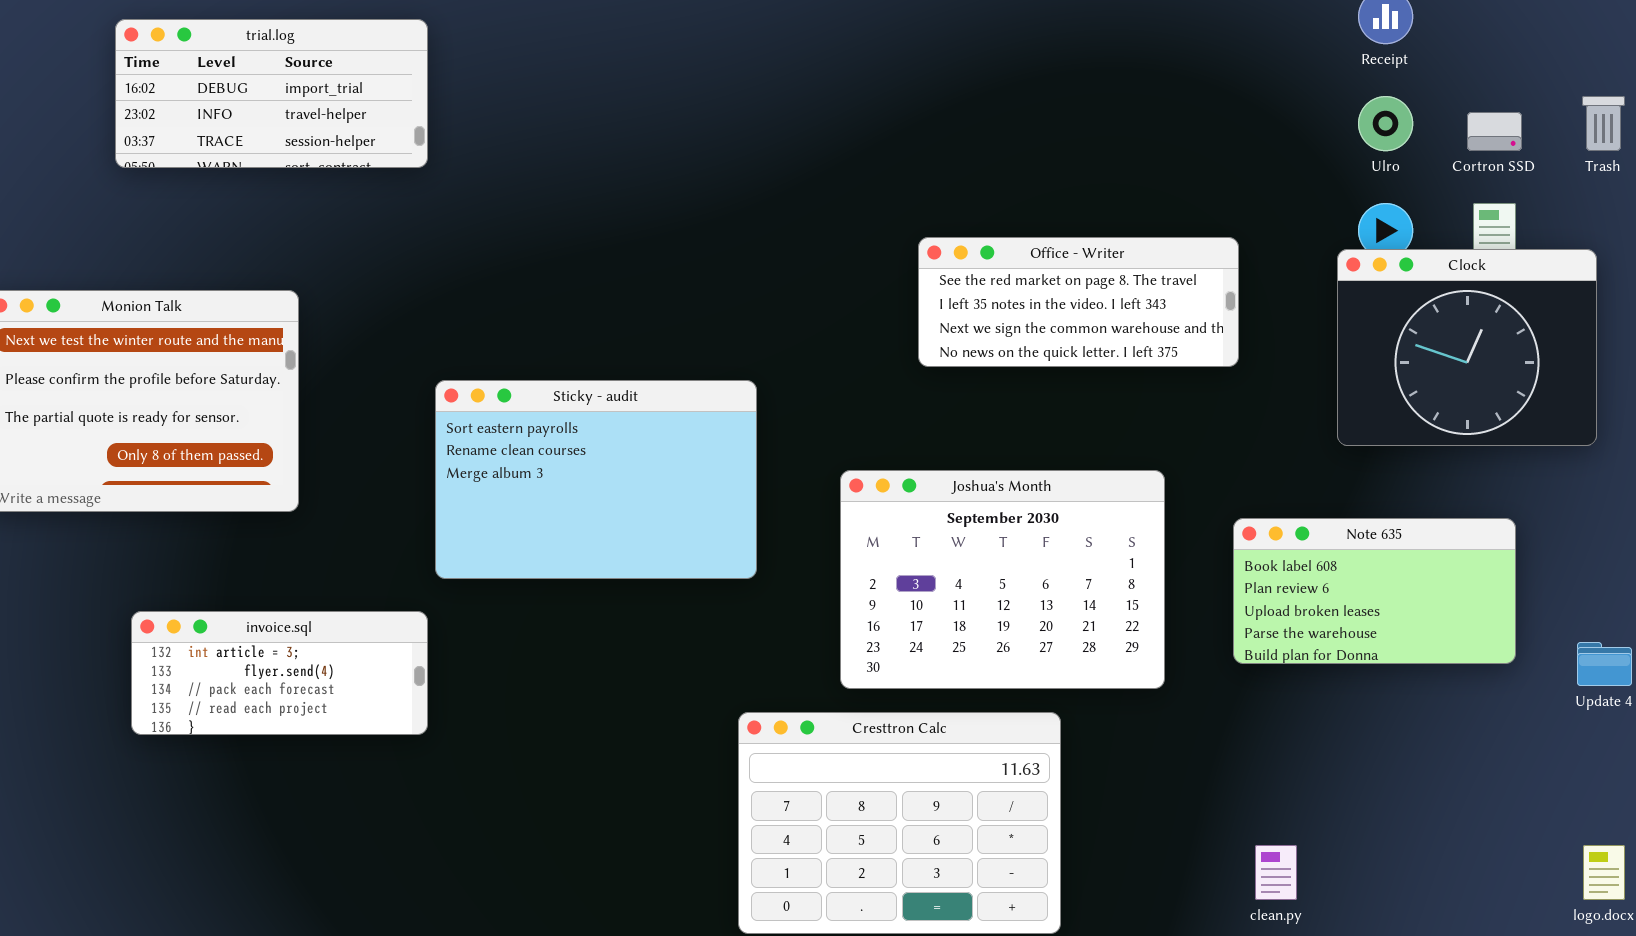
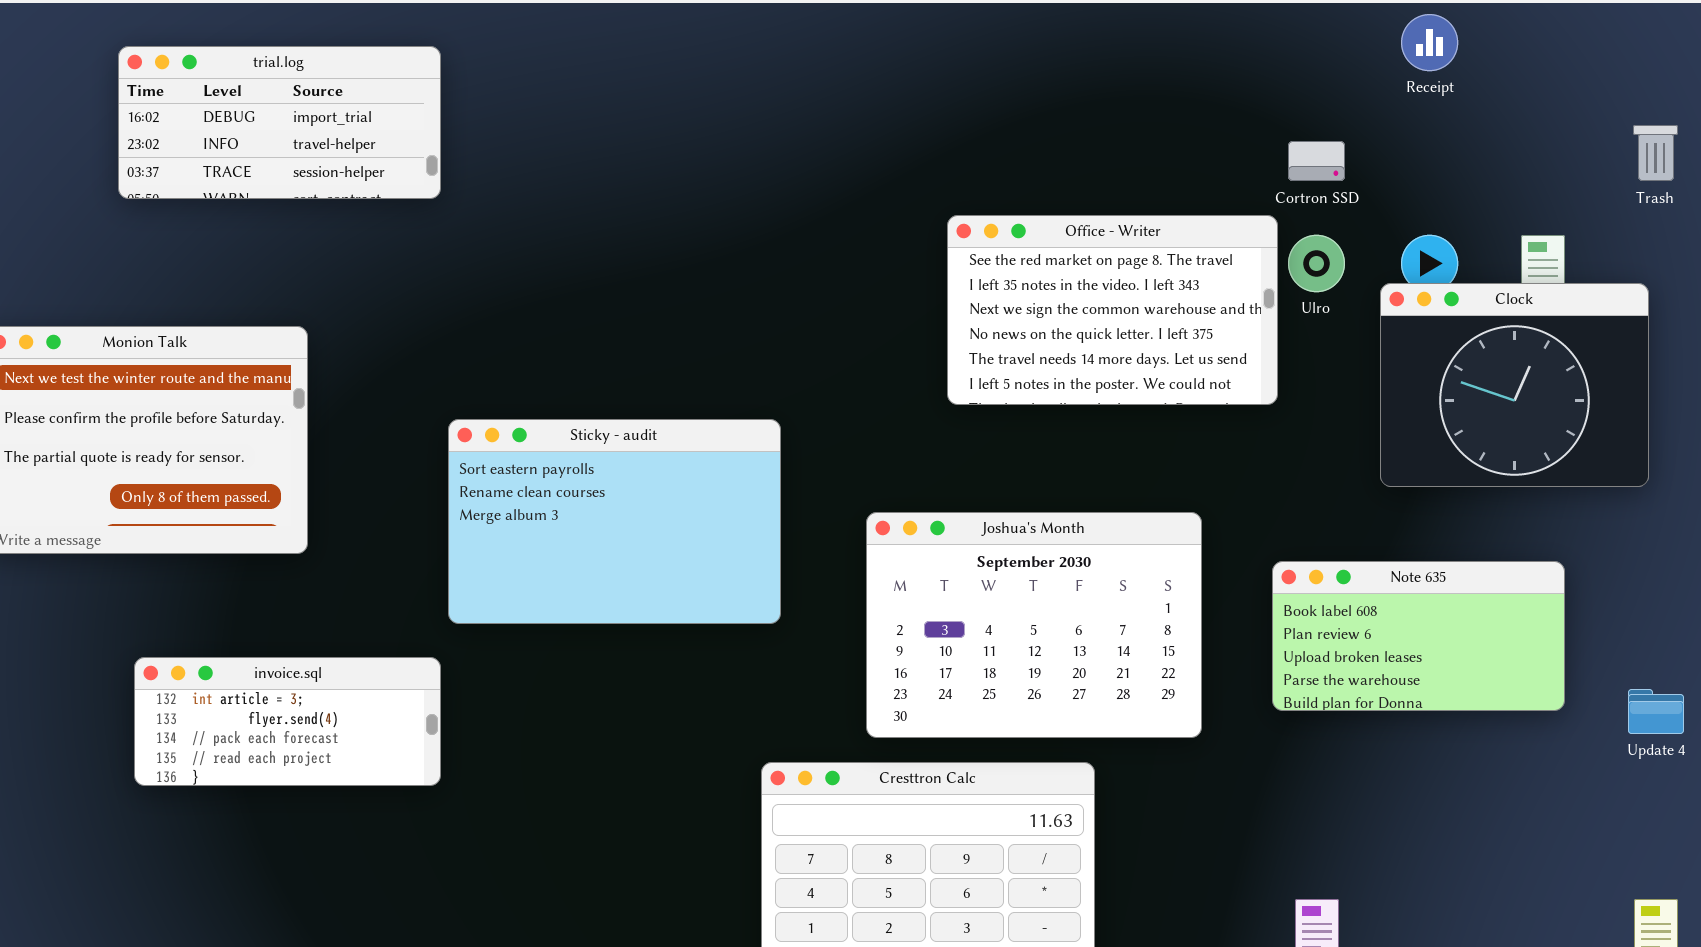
Ulro: [1358,96,1413,151] -> [1288,235,1345,292], moved
Cortron SSD: [1467,112,1522,151] -> [1288,141,1345,181], moved
Office - Writer: [918,237,1239,367] -> [947,215,1278,405], resized

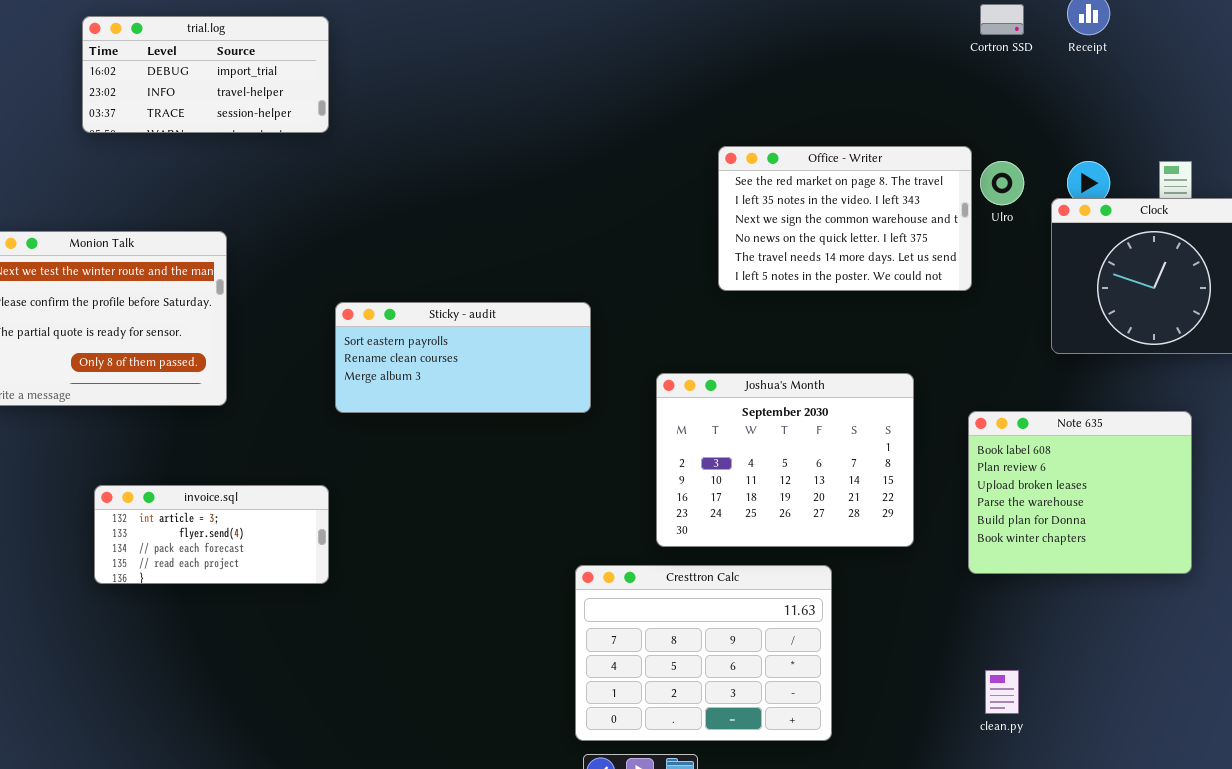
Cortron SSD: [1288,141,1345,181] -> [980,4,1024,35], moved
Sticky - audit: [448,419,781,624] -> [335,302,591,413], resized
Note 635: [1272,561,1565,711] -> [968,411,1192,574], resized

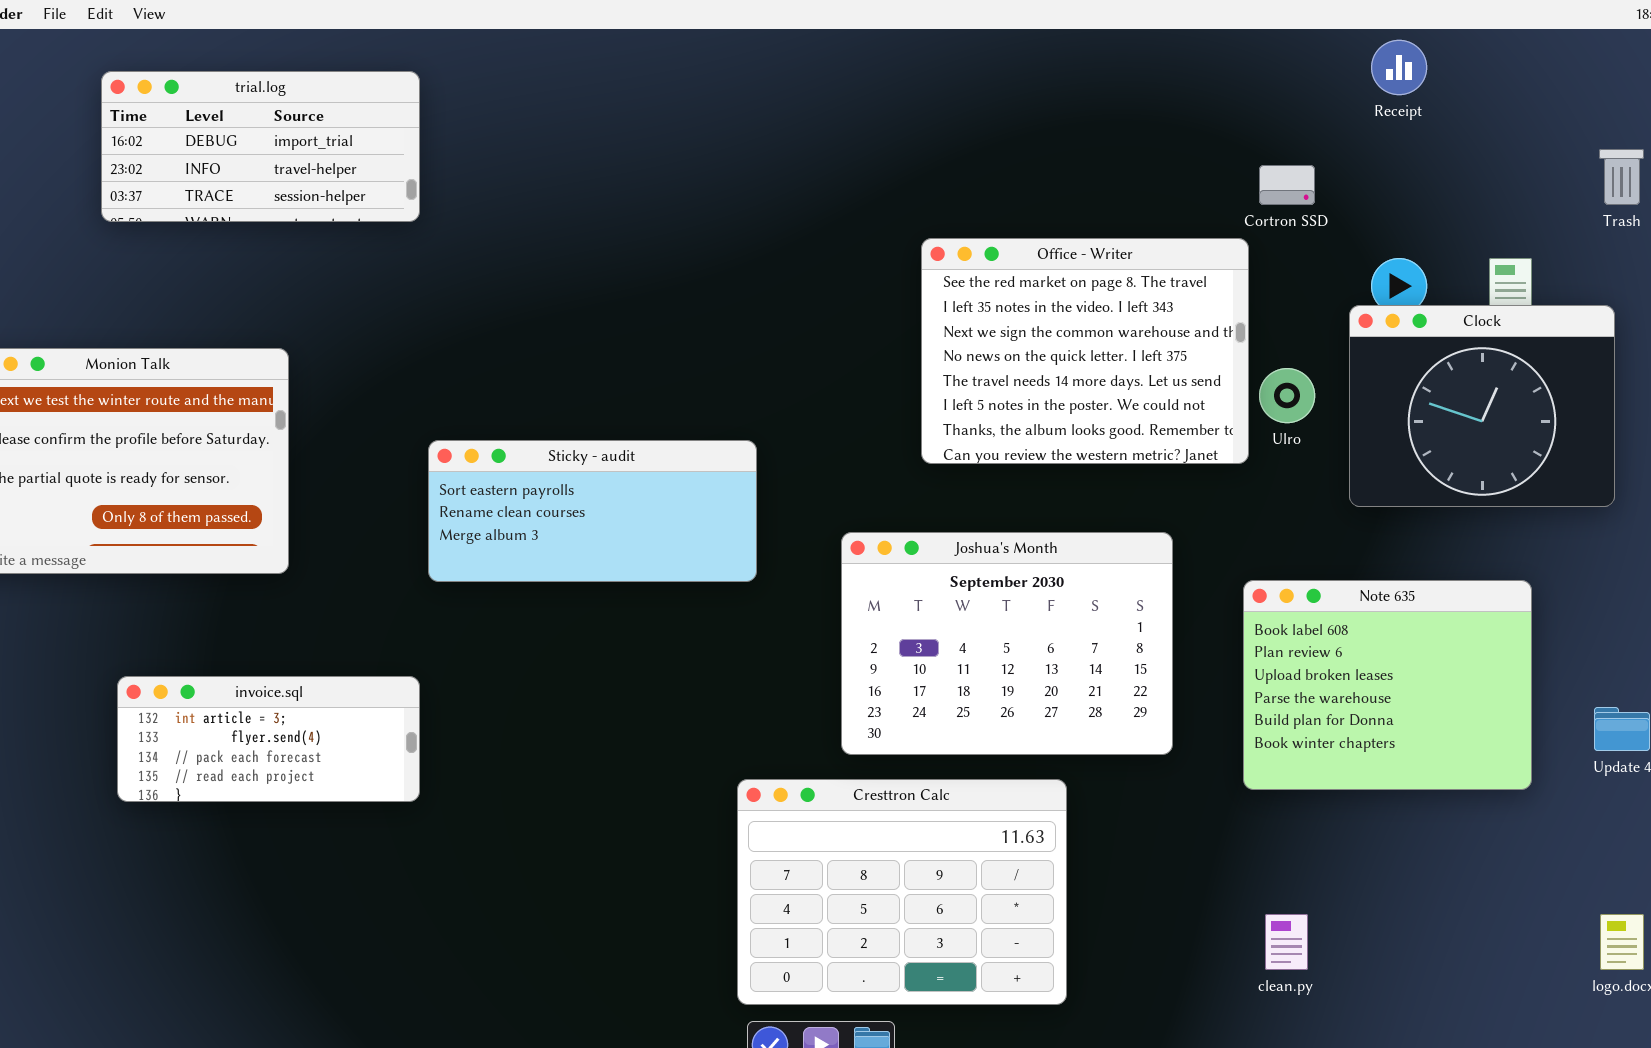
Cortron SSD: [980,4,1024,35] -> [1259,165,1315,205], moved
Office - Writer: [718,146,972,291] -> [921,238,1249,464], resized
Ulro: [980,161,1024,205] -> [1259,368,1315,423], moved

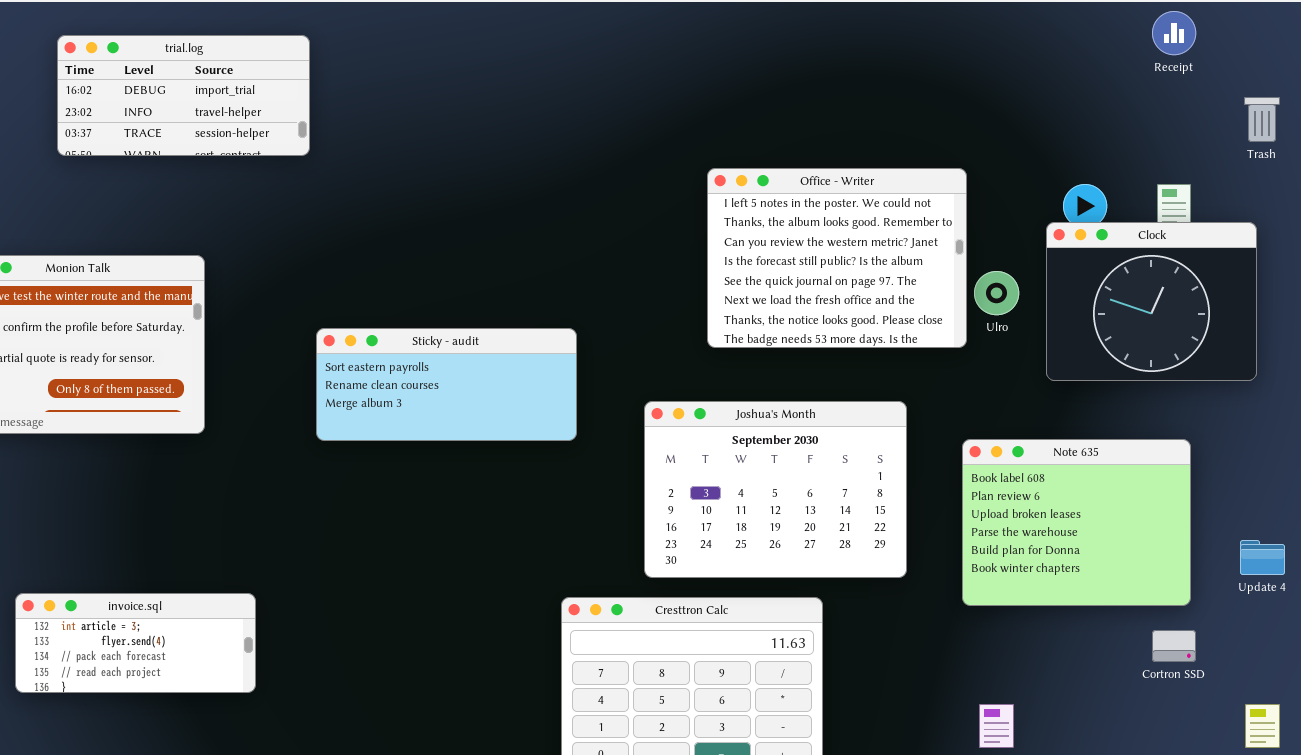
Receipt: [1371,40,1427,95] -> [1152,11,1196,55], moved
Cortron SSD: [1259,165,1315,205] -> [1152,630,1196,662], moved
Office - Writer: [921,238,1249,464] -> [707,168,967,348], scrolled down 5 rows
invoice.sql: [117,676,420,802] -> [15,593,256,693], moved

